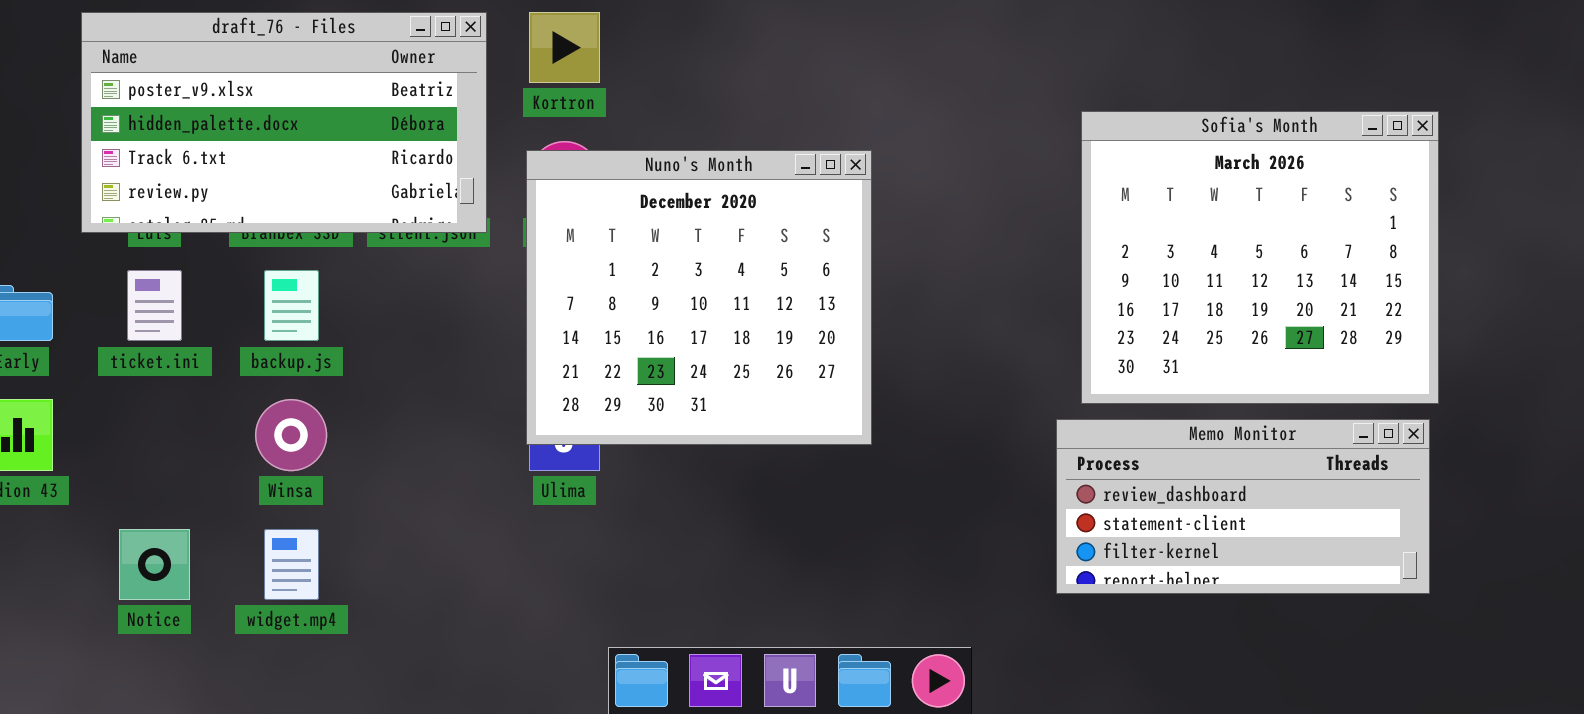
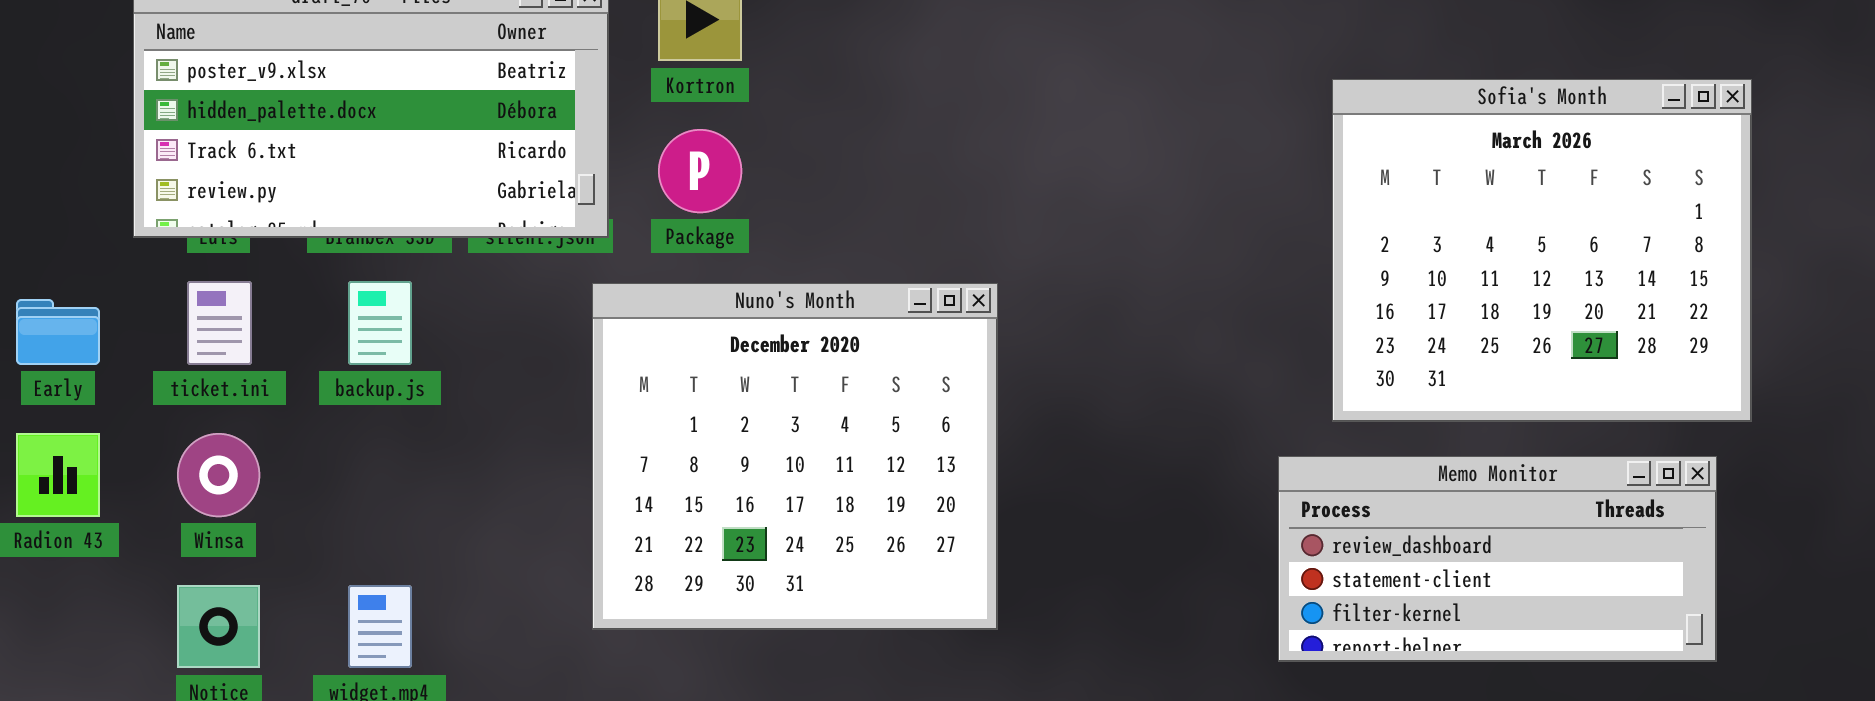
Sofia's Month: [1081,111,1439,404] -> [1332,79,1752,422], moved
Nuno's Month: [526,150,872,445] -> [592,283,998,630], moved
Winsa: [255,399,327,471] -> [177,433,260,517], moved

